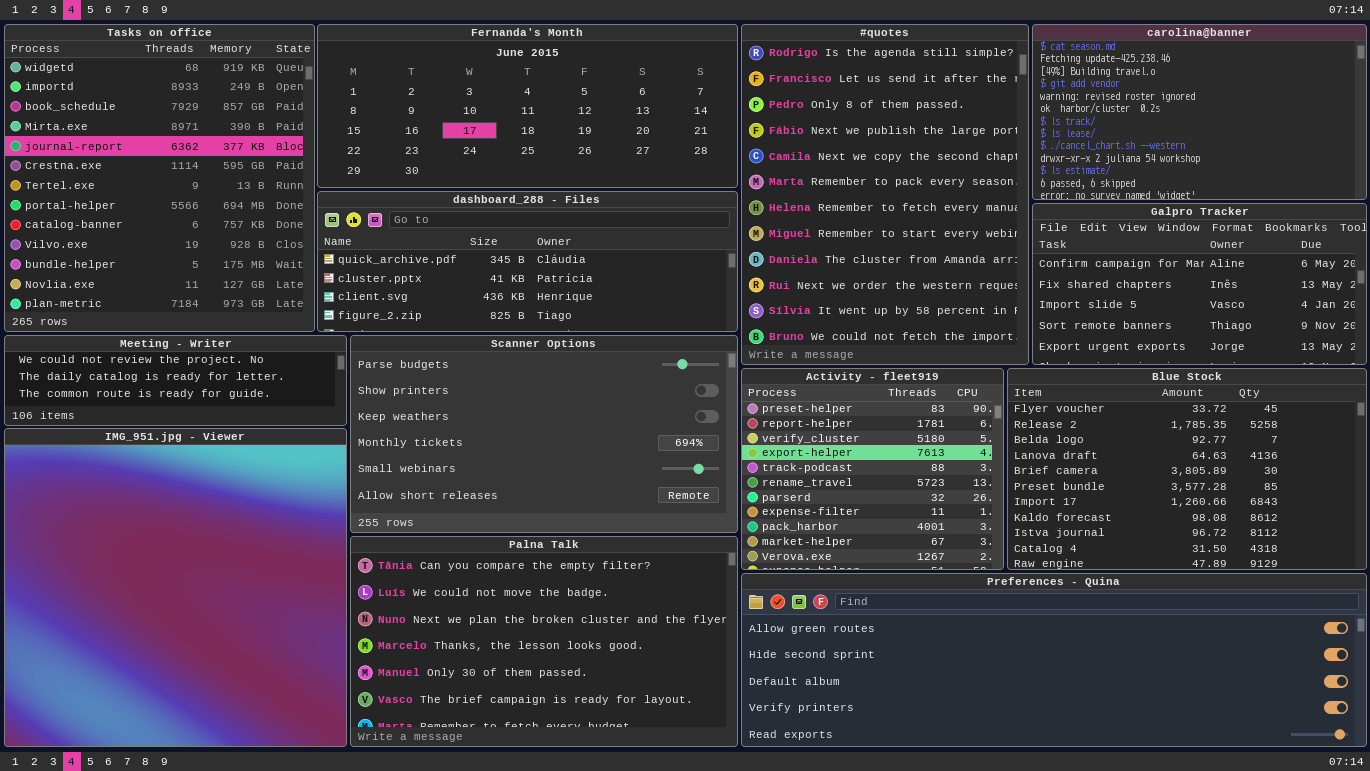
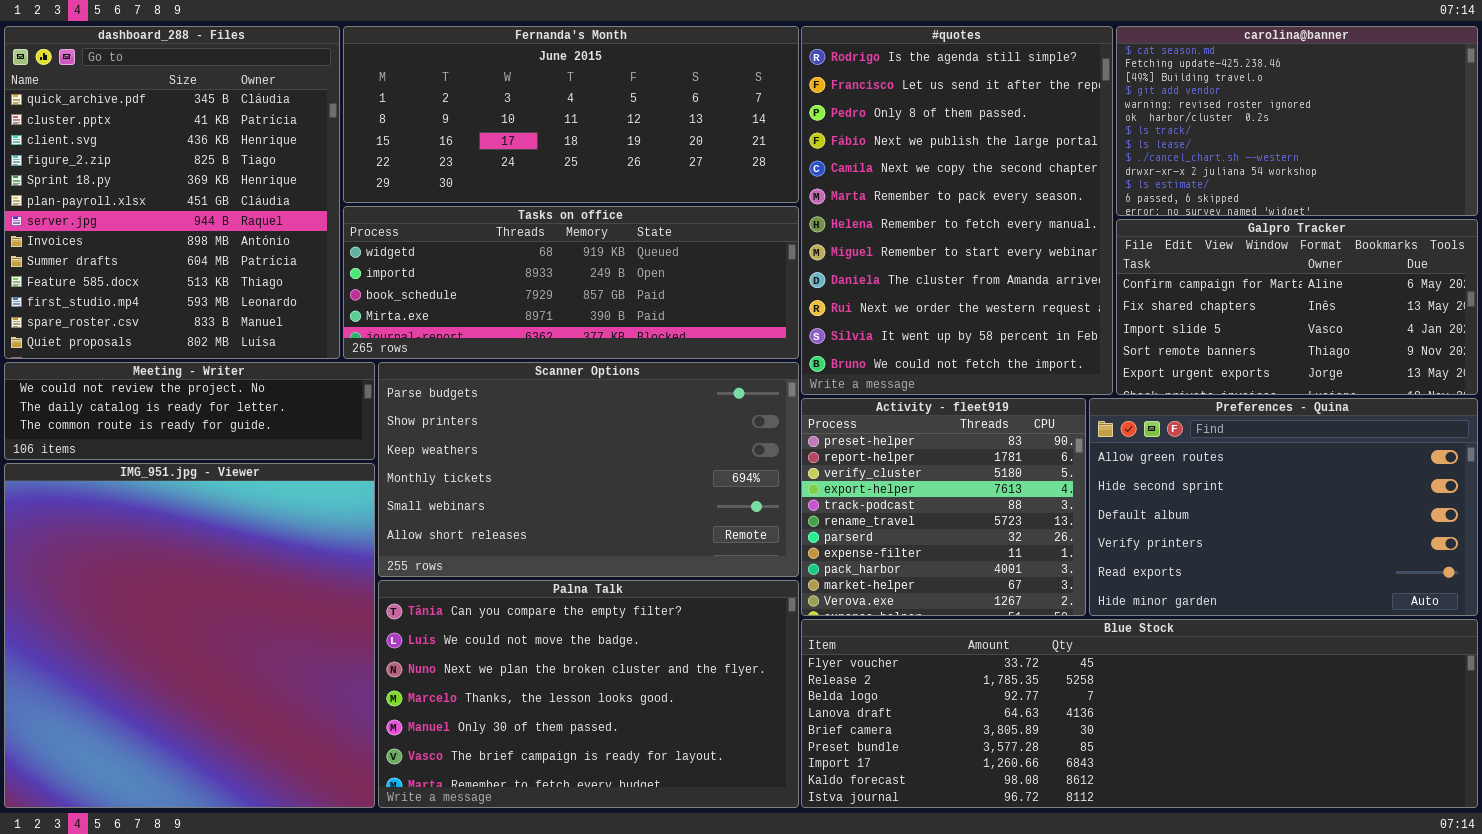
Tasks on office: [4,24,315,332] -> [343,206,799,359], moved, resized
dashboard_288 - Files: [317,191,738,332] -> [4,26,340,359], moved, resized
Blue Stock: [1007,368,1367,570] -> [801,619,1478,808], moved, resized
Preferences - Quina: [741,573,1367,747] -> [1089,398,1478,616], moved, resized

